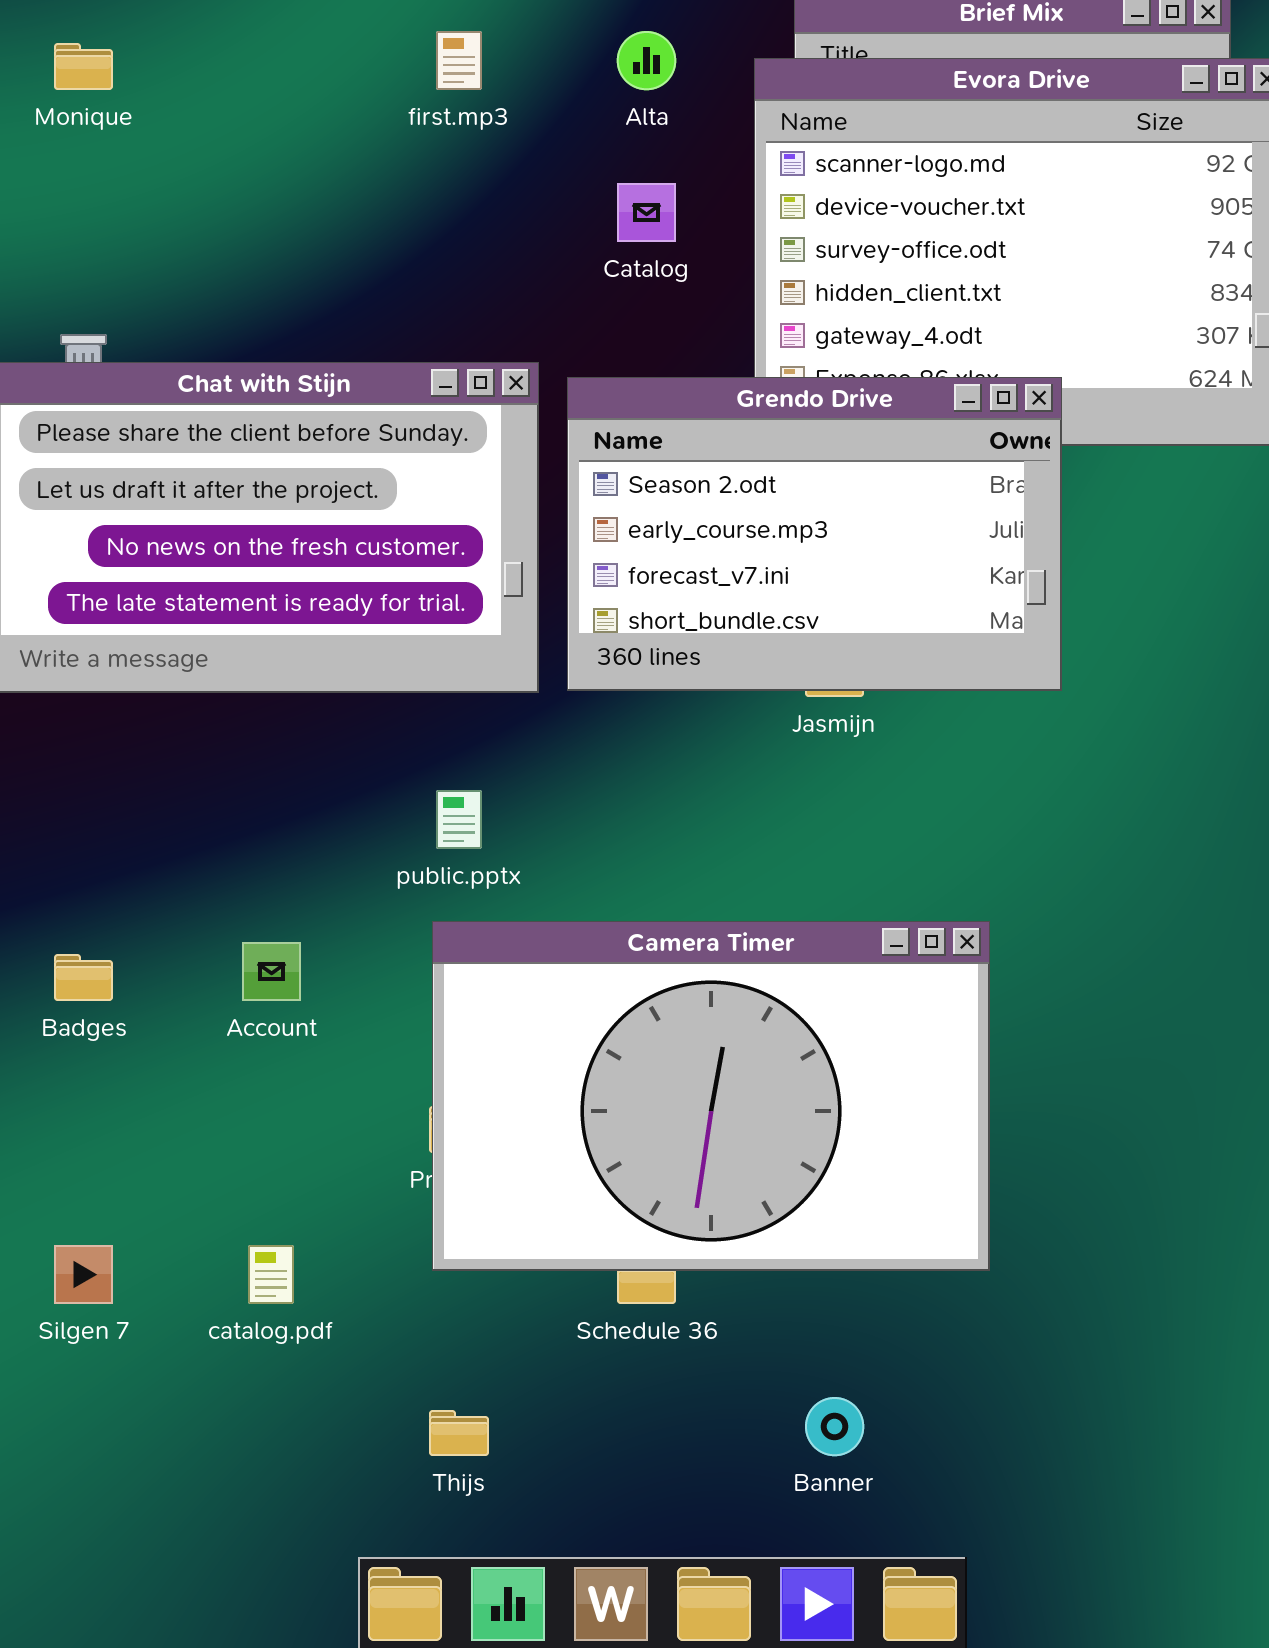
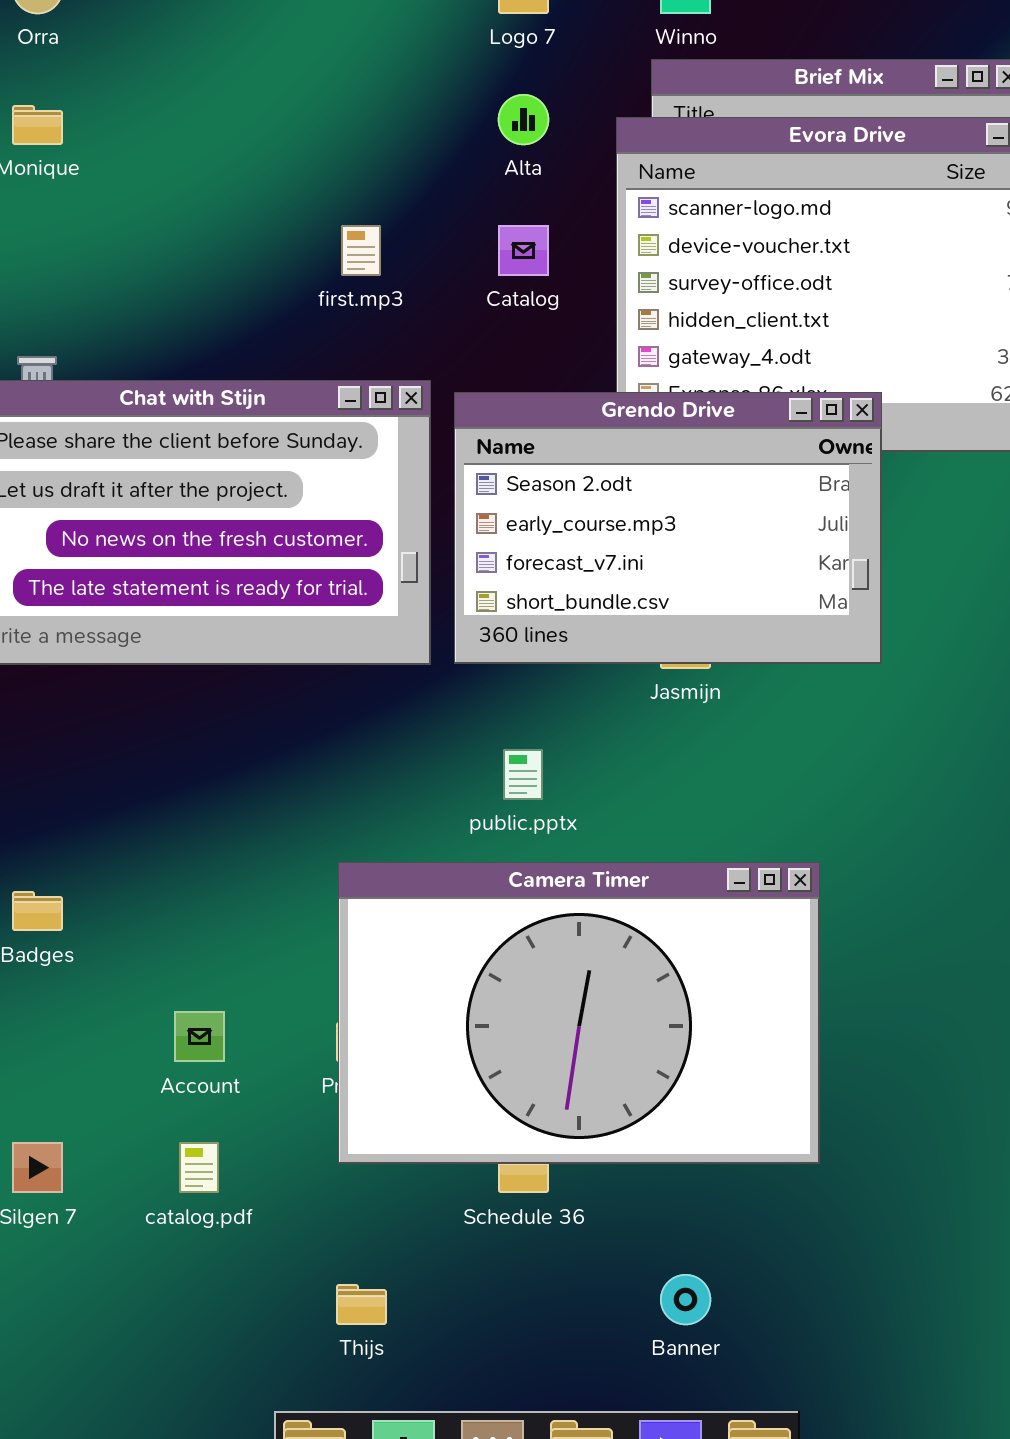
first.mp3: [436,31,482,90] -> [341,225,381,276], moved
public.pptx: [436,790,482,849] -> [503,749,543,800], moved
Account: [242,942,301,1001] -> [174,1011,225,1062], moved

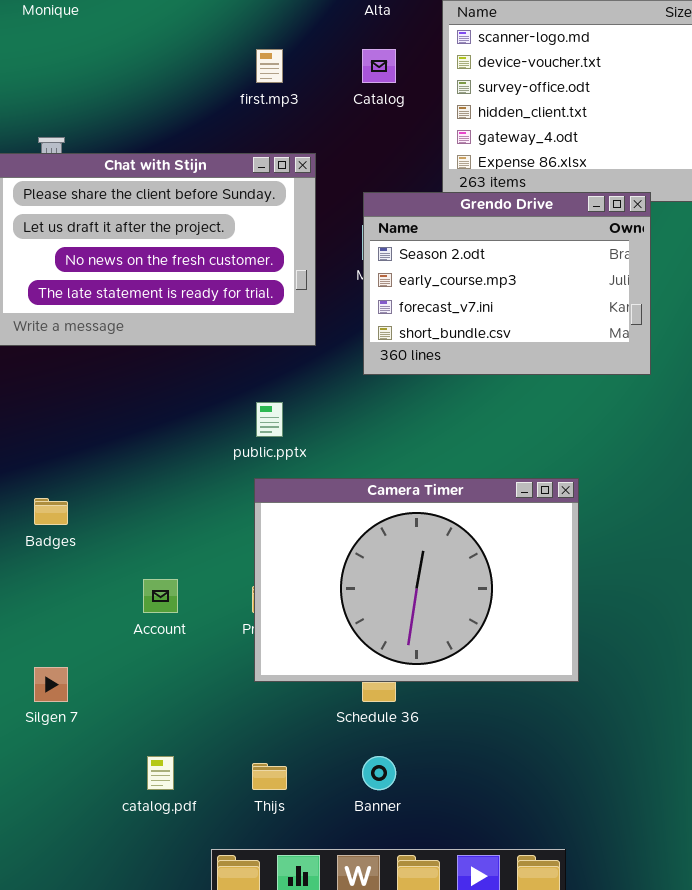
Grendo Drive: [454,392,882,664] -> [363,192,651,375], moved
public.pptx: [503,749,543,800] -> [256,402,283,437], moved
catalog.pdf: [179,1142,219,1193] -> [147,756,174,790], moved
Banner: [660,1274,711,1325] -> [362,756,396,790], moved

